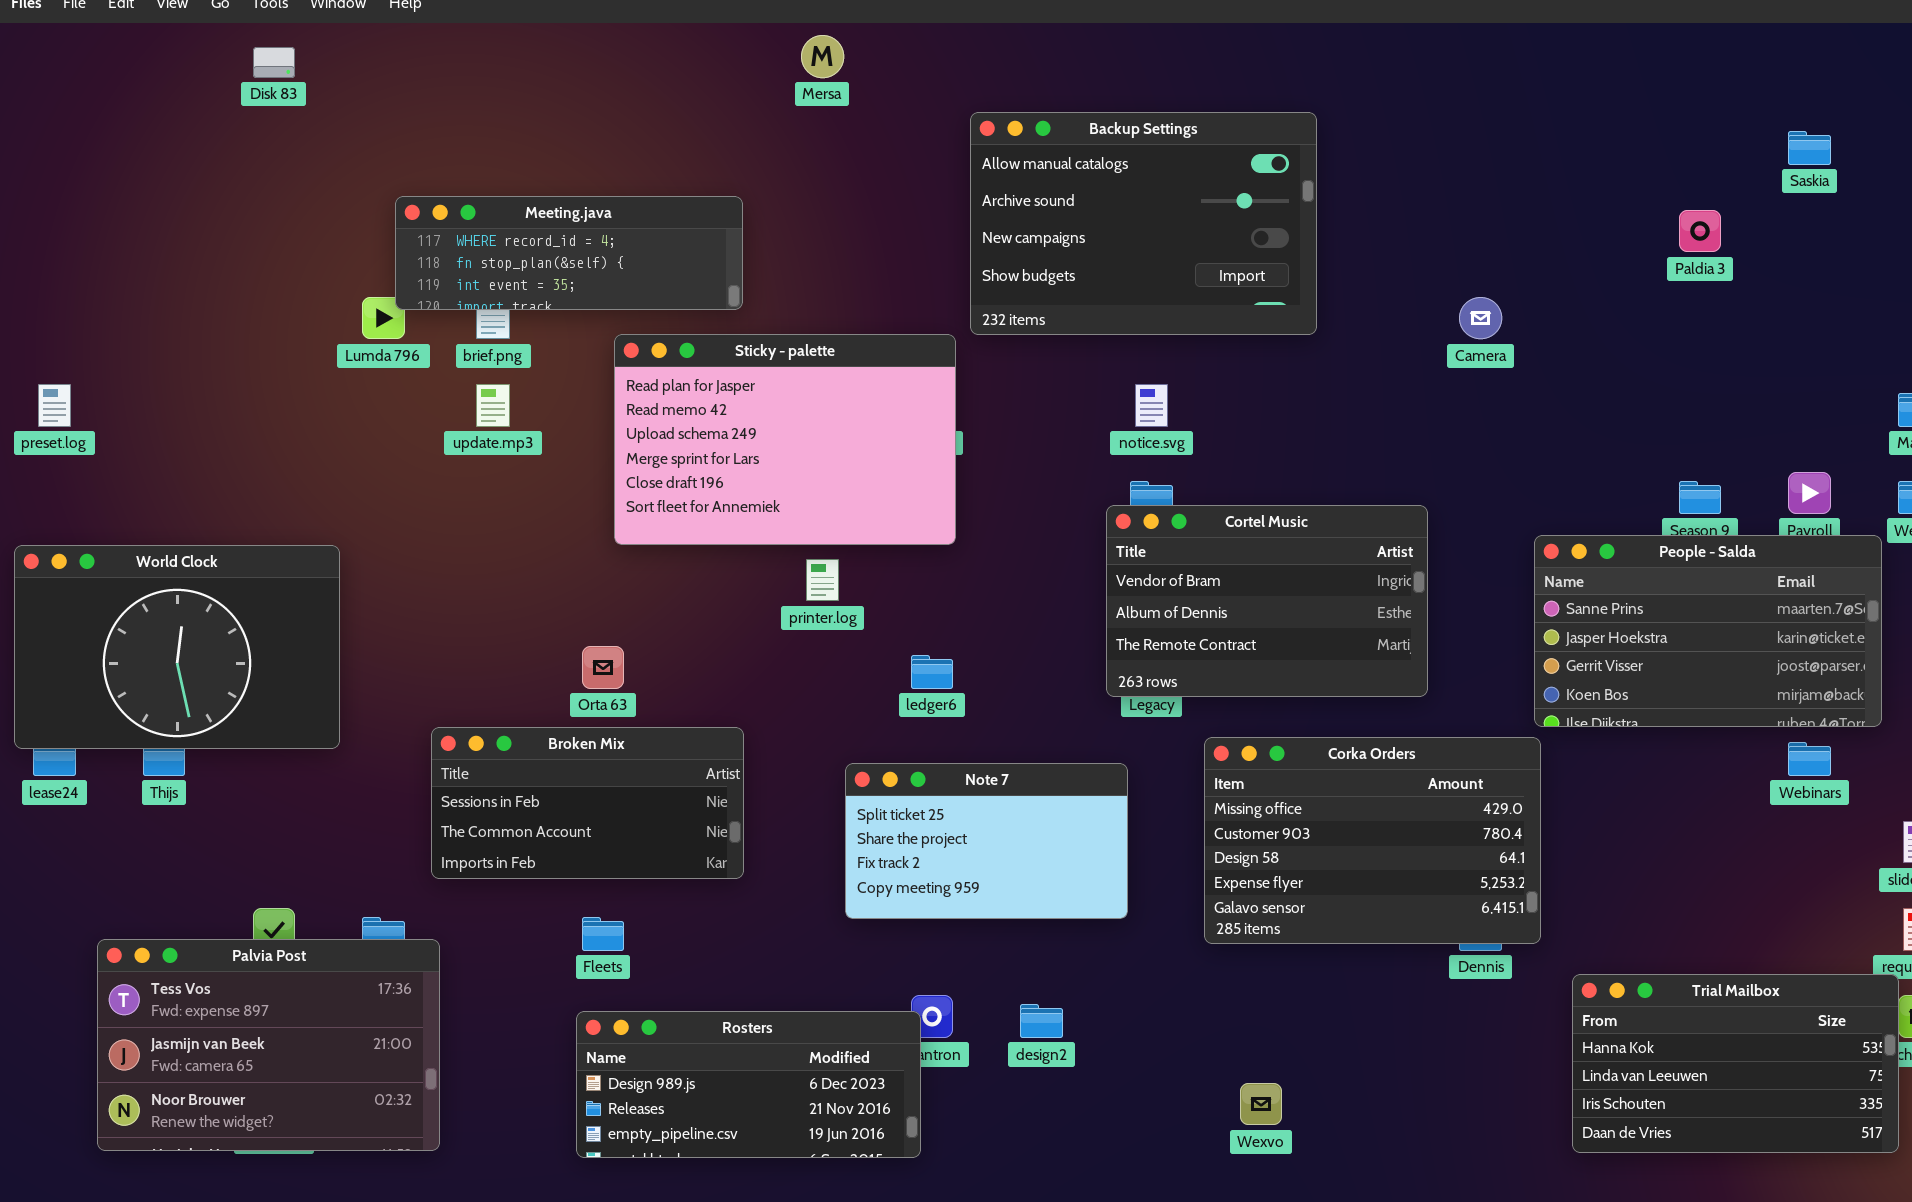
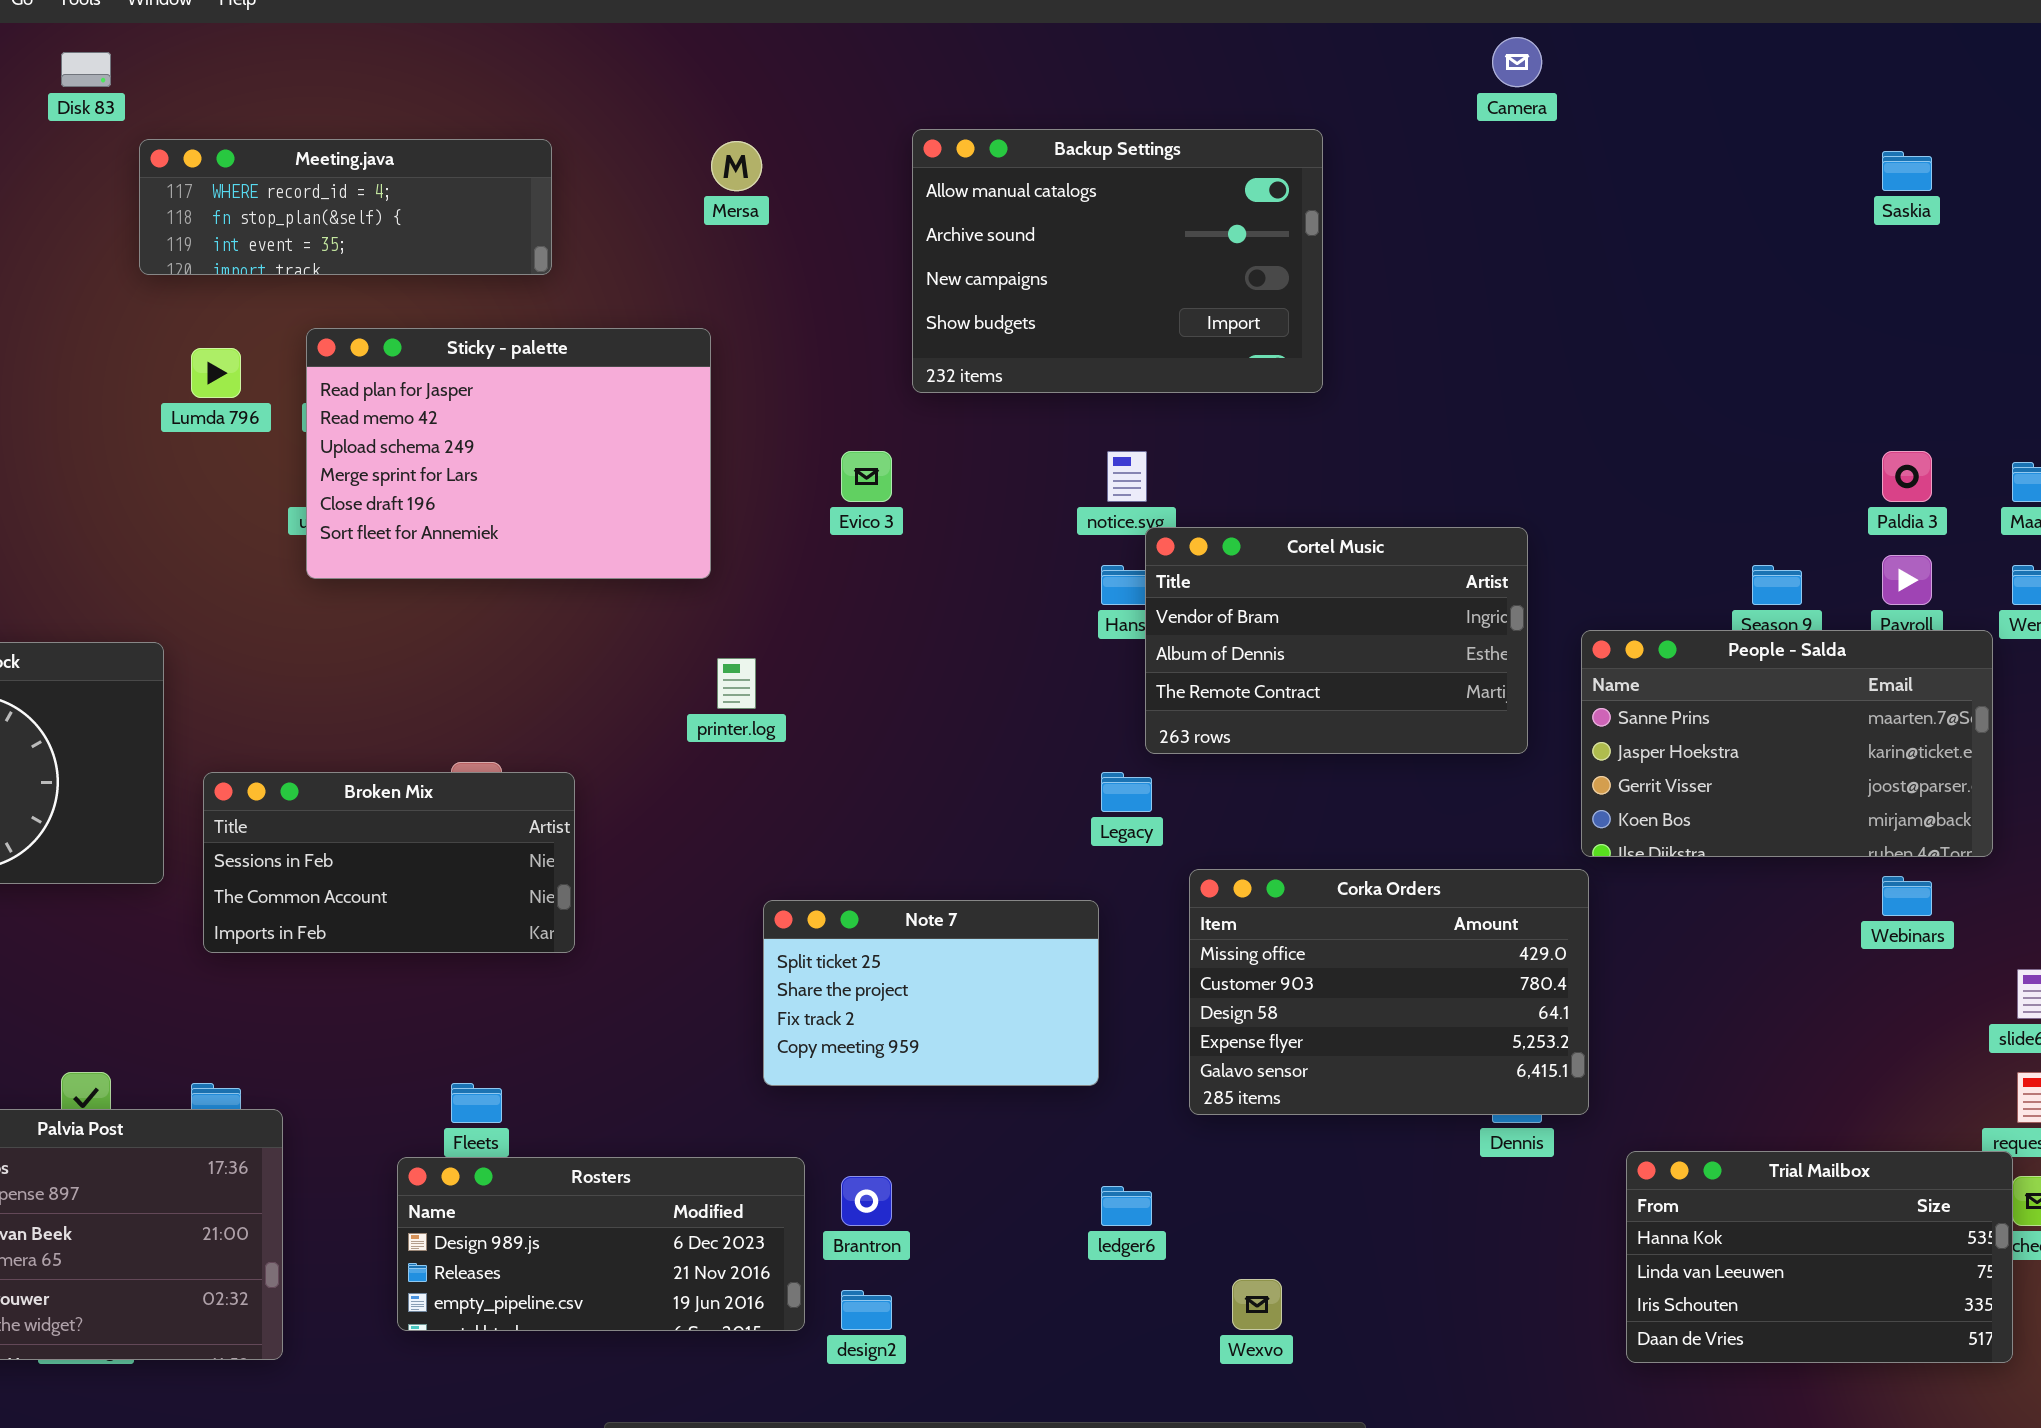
Mersa: [801,35,844,78] -> [711,141,762,191], moved
Meeting.java: [395,196,743,310] -> [139,139,552,275], moved
Paldia 3: [1679,210,1721,252] -> [1882,451,1932,502], moved
Camera: [1459,297,1502,339] -> [1492,37,1542,87], moved
Sticky - palette: [614,334,956,545] -> [306,328,711,579], moved
Cortel Music: [1106,505,1428,697] -> [1145,527,1528,754], moved
ledger6: [911,655,953,689] -> [1101,1186,1152,1226], moved
Broken Mix: [431,727,744,879] -> [203,772,575,953], moved
design2: [1020,1004,1063,1038] -> [841,1290,892,1330], moved
Rosters: [576,1011,921,1158] -> [397,1157,805,1331], moved

